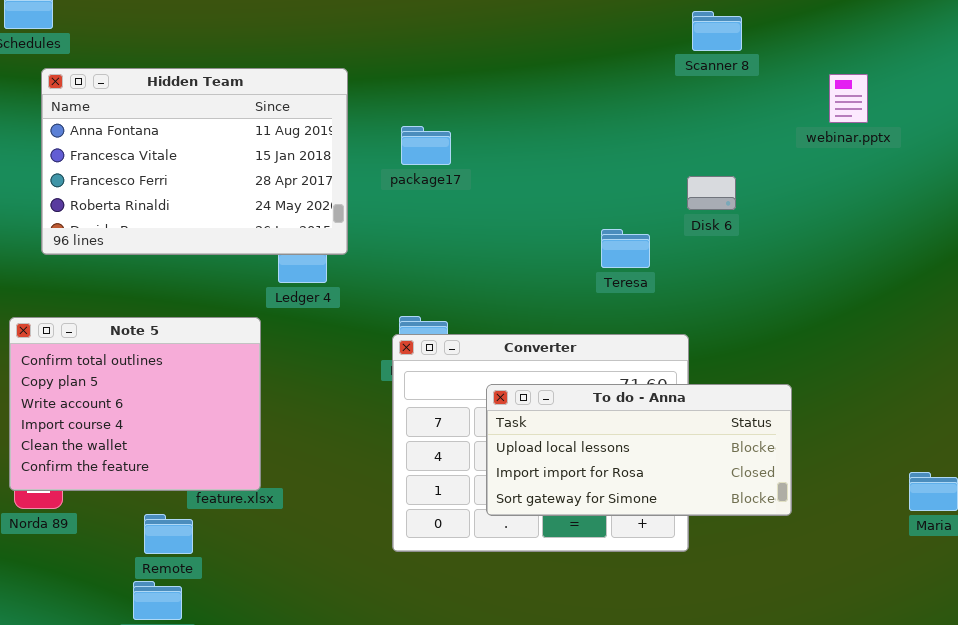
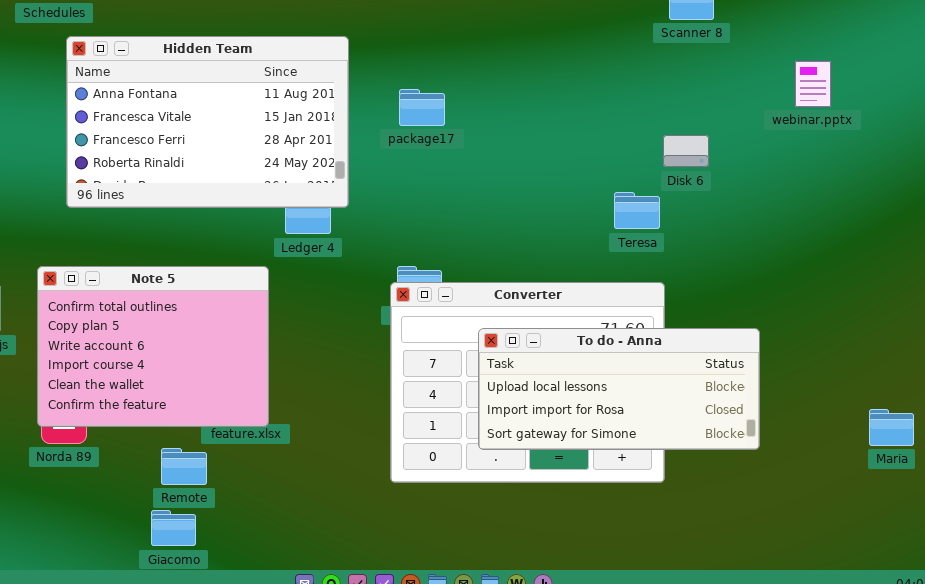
webinar.pptx: [829,74,868,123] -> [795,61,831,107], moved
Teresa: [601,229,650,268] -> [614,192,660,229], moved

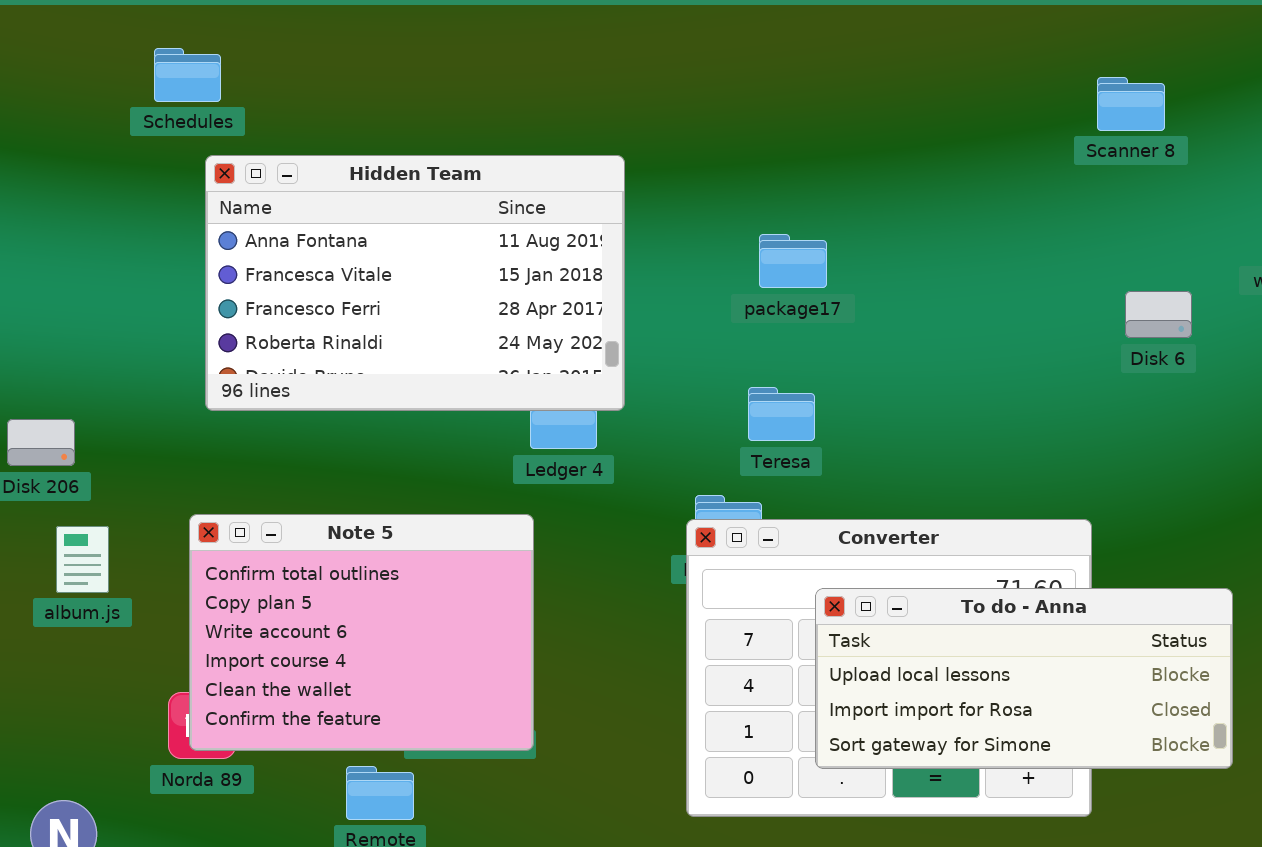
package17: [399,89,445,126] -> [759,234,827,288], moved
Disk 6: [663,135,709,167] -> [1125,291,1192,338], moved
Teresa: [614,192,660,229] -> [748,387,815,441], moved
Note 5: [37,266,269,427] -> [189,514,534,751], moved

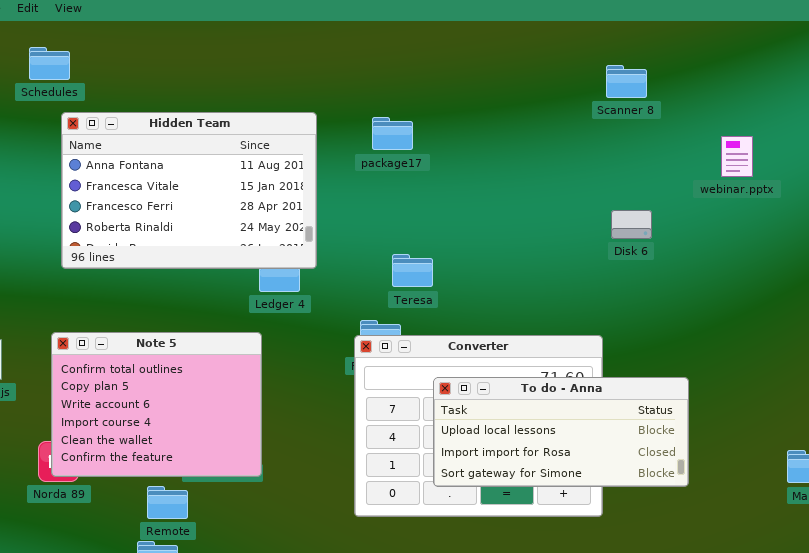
package17: [759,234,827,288] -> [372,117,413,150], moved
Disk 6: [1125,291,1192,338] -> [611,210,652,239], moved

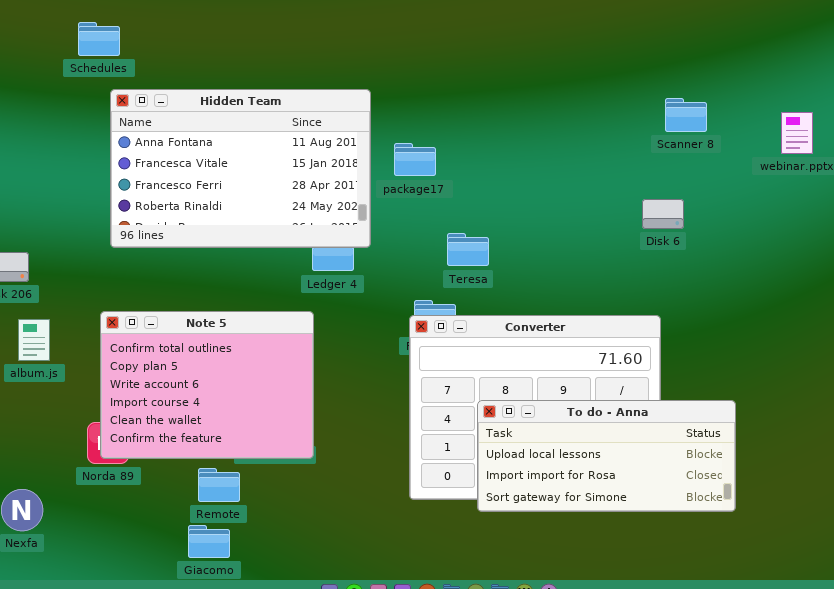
Scanner 8: [606,65,647,98] -> [665,98,707,132], moved
package17: [372,117,413,150] -> [394,143,436,176], moved
Disk 6: [611,210,652,239] -> [642,199,684,229], moved
To do - Anna: [433,377,689,487] -> [477,400,736,512], moved

